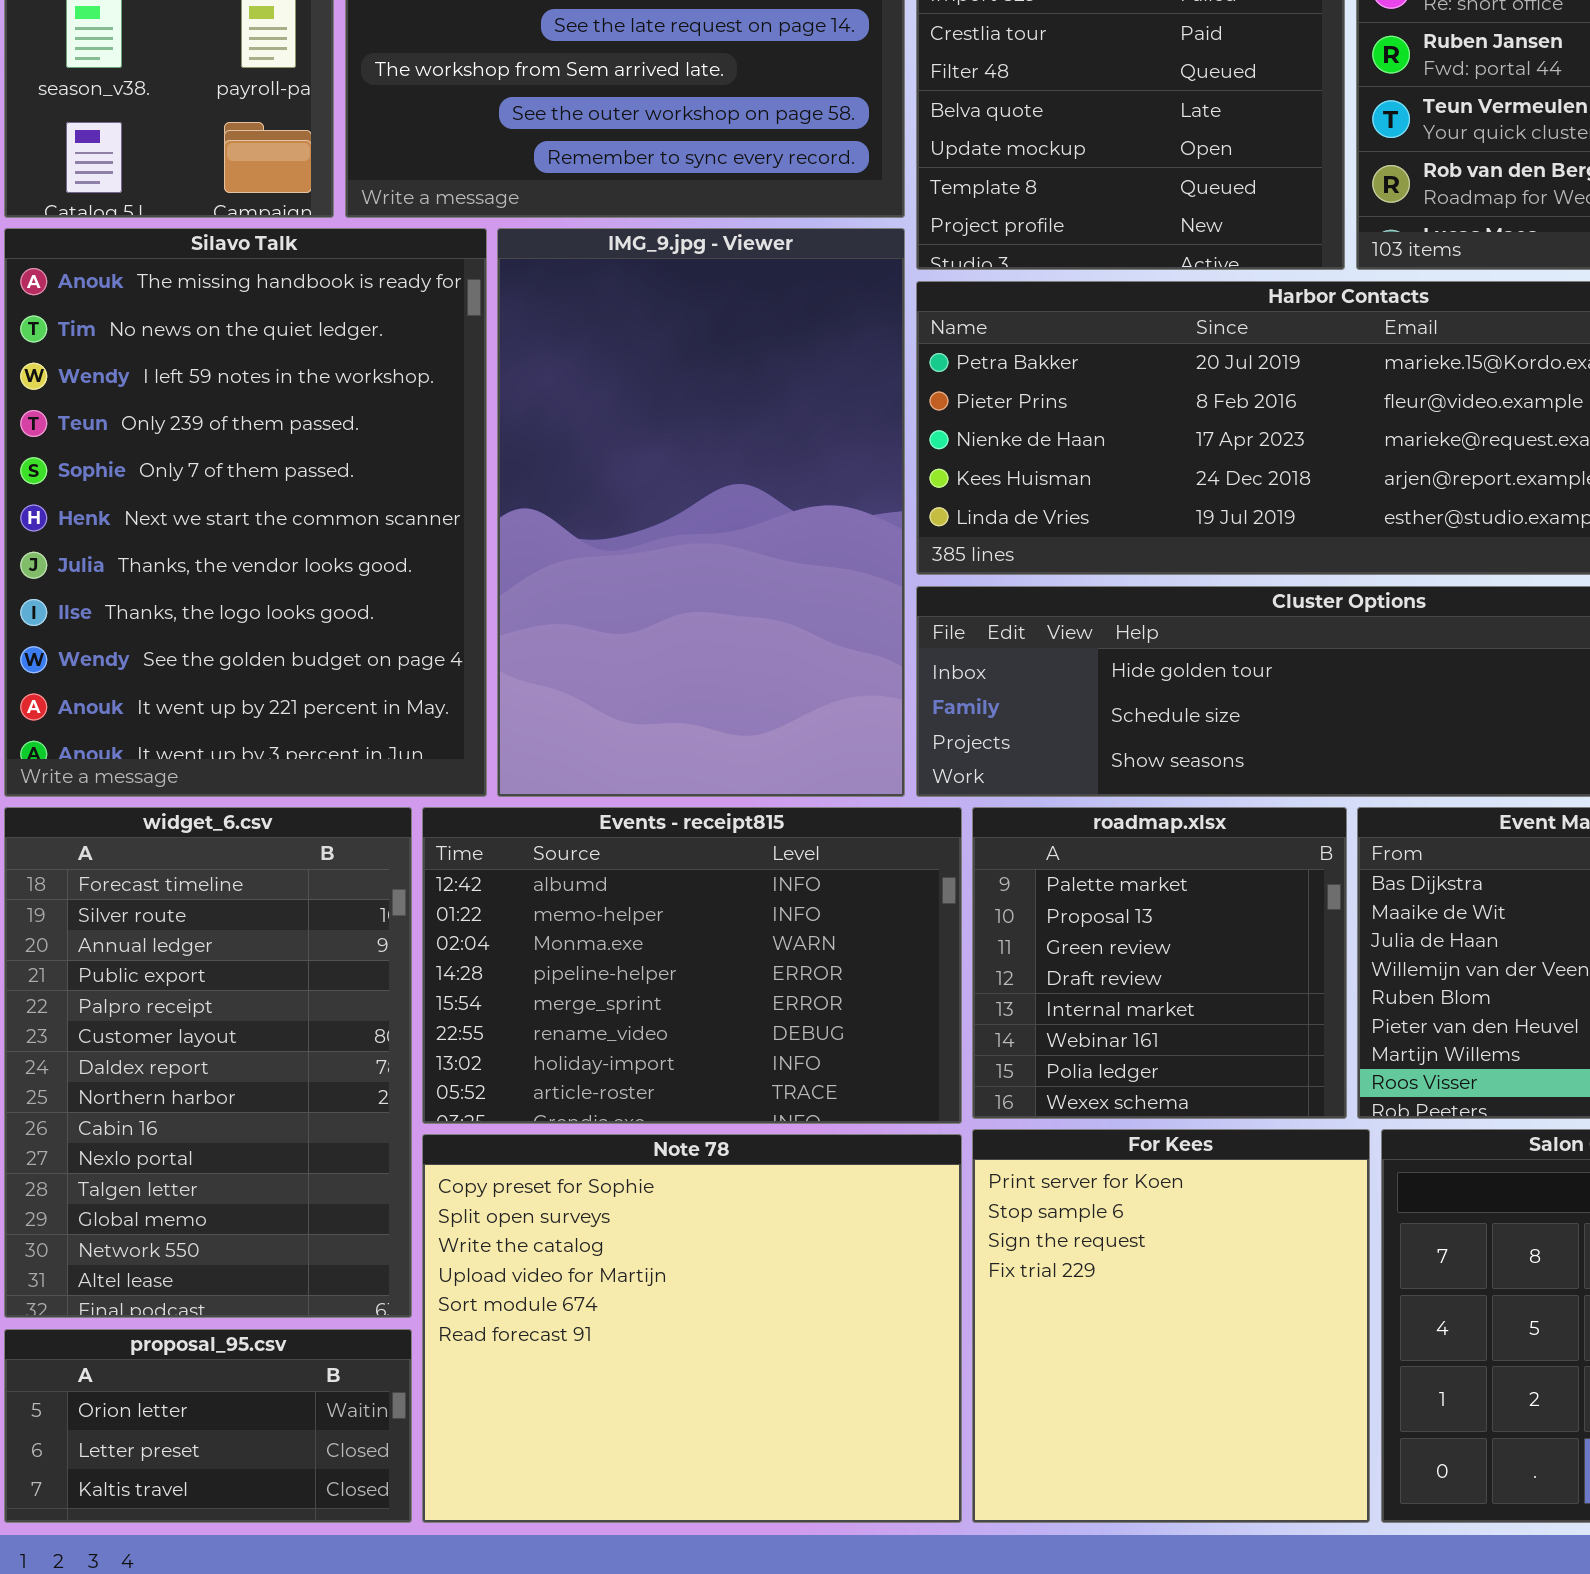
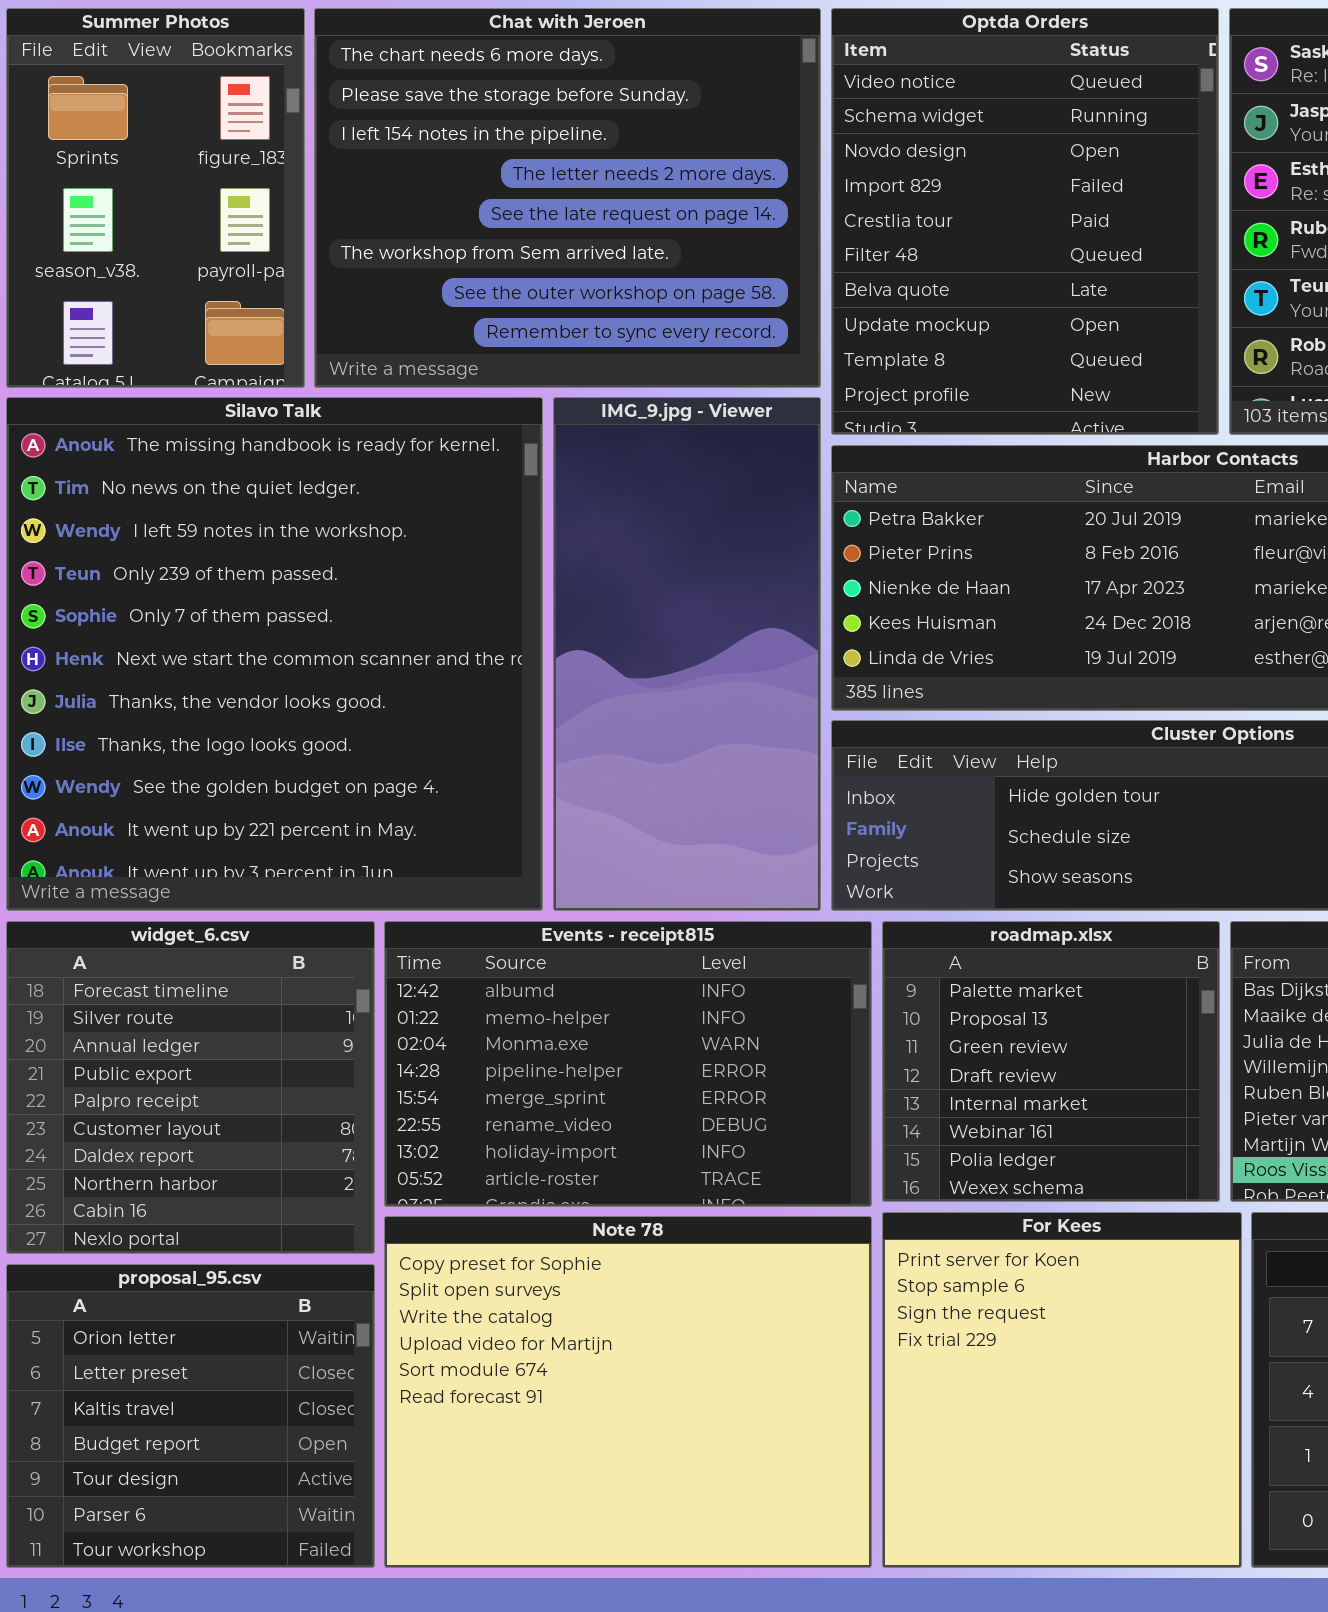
Silavo Talk: [4,228,487,797] -> [6,397,543,911], resized
IMG_9.jpg - Viewer: [497,228,905,797] -> [553,397,821,911], resized
widget_6.csv: [4,807,412,1318] -> [6,921,375,1254], resized
proposal_95.csv: [4,1329,412,1523] -> [6,1264,375,1568], resized

